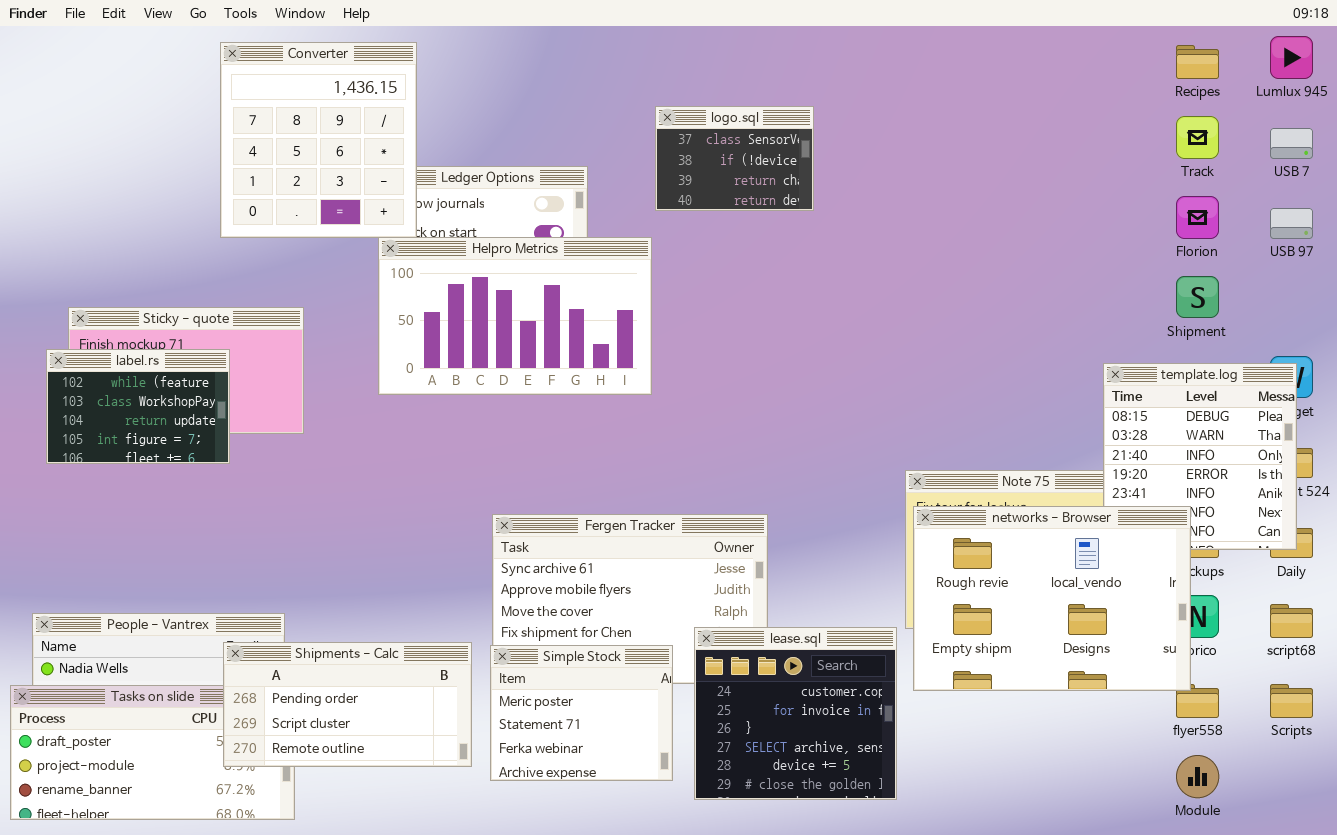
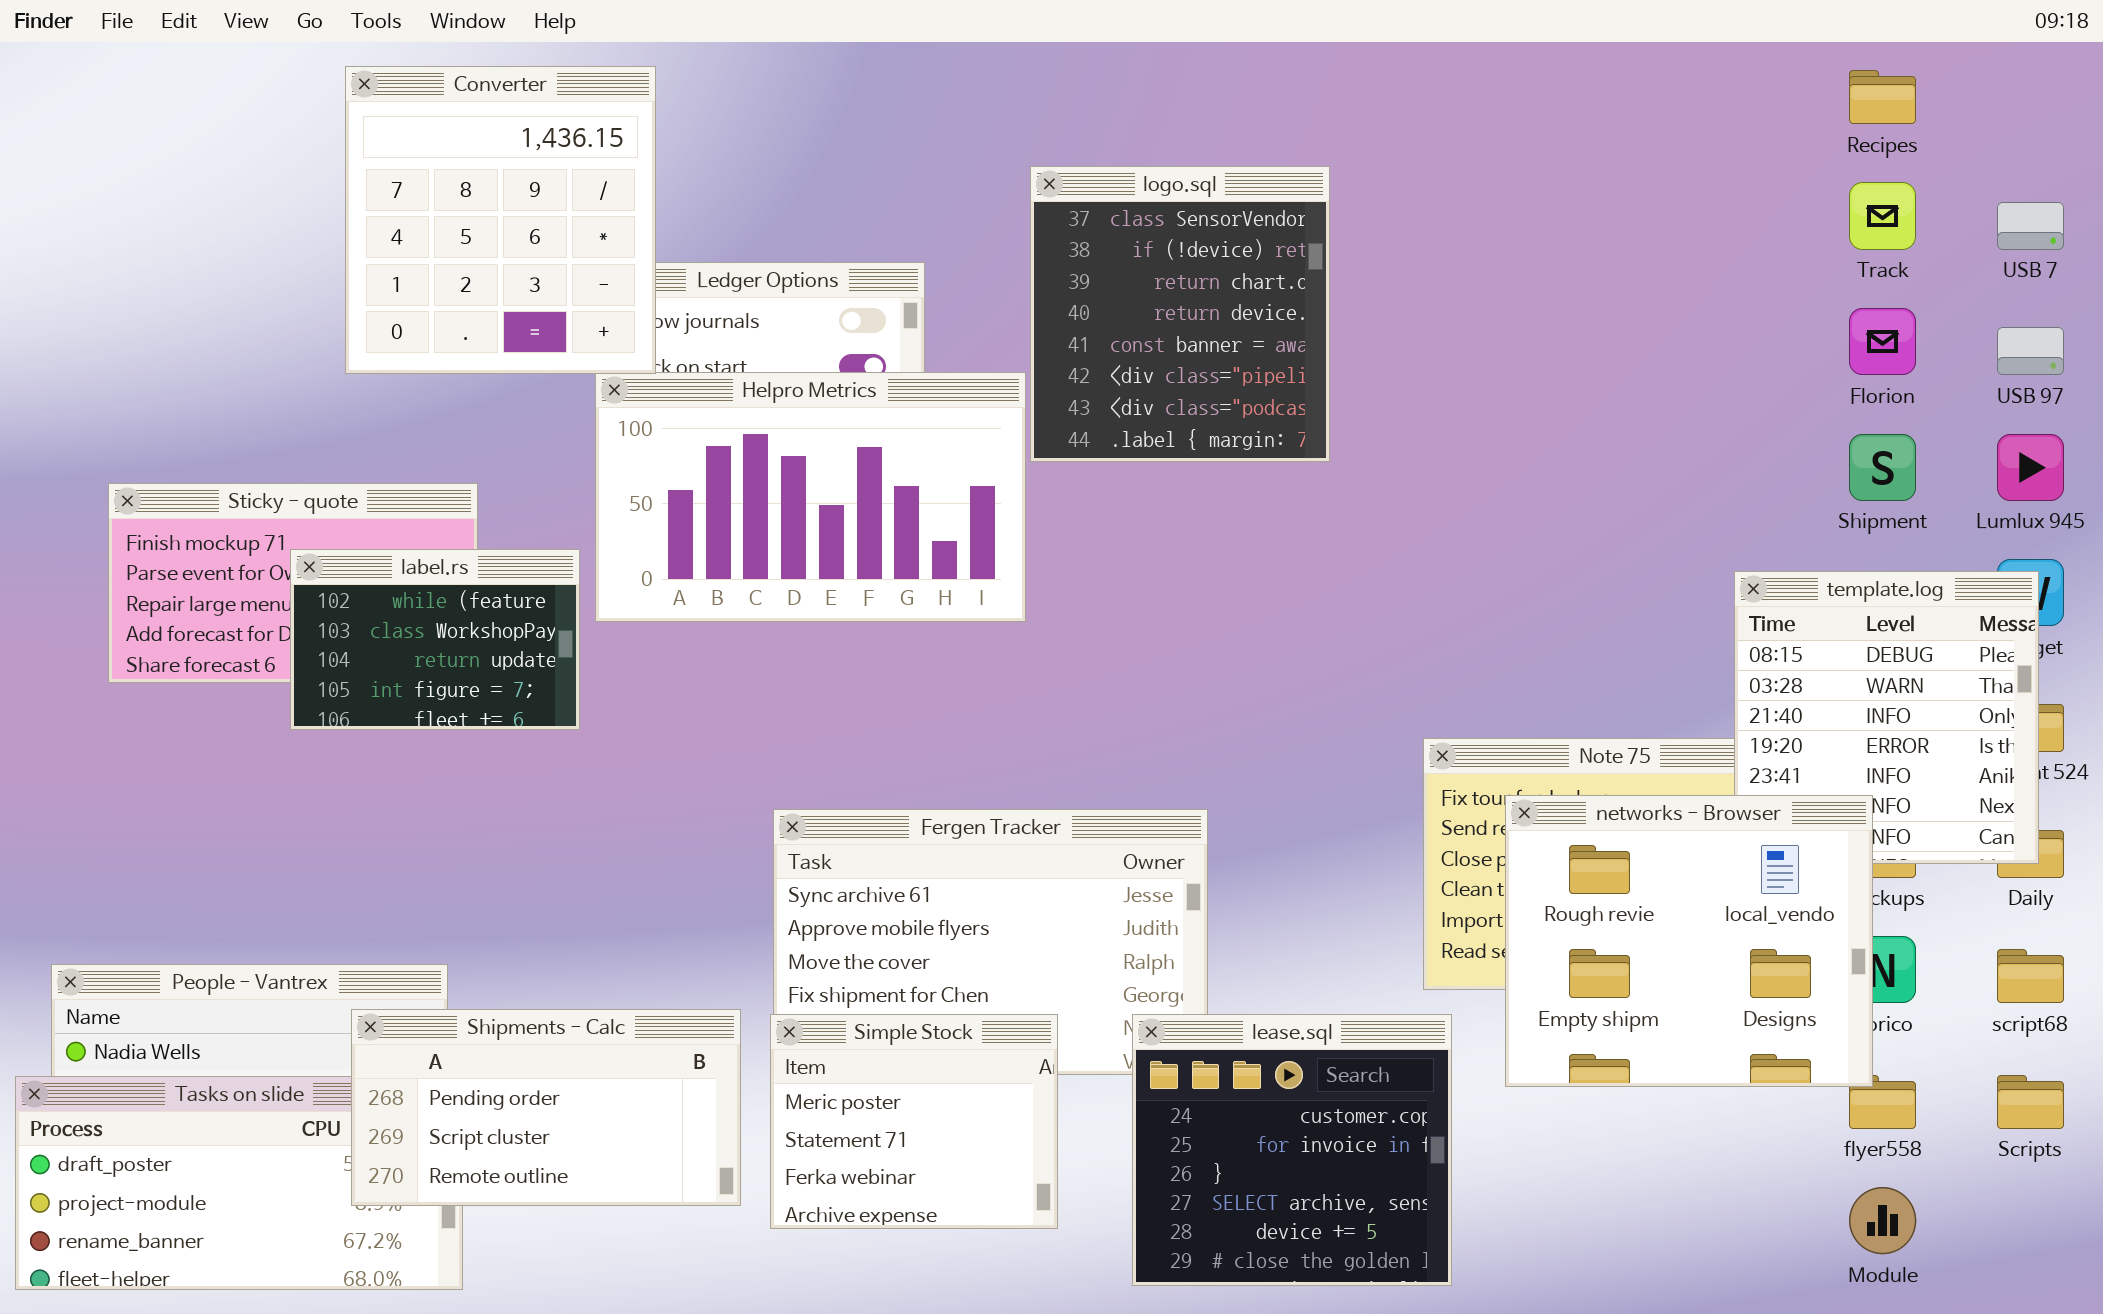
Lumlux 945: [1270,36,1313,79] -> [1997,434,2064,501], moved
logo.sql: [655,106,814,211] -> [1030,166,1330,462], resized
label.rs: [46,349,230,464] -> [290,549,580,730], moved
networks - Browser: [913,506,1191,691] -> [1505,795,1873,1087], resized
lease.sql: [694,627,897,800] -> [1132,1014,1452,1286], moved

